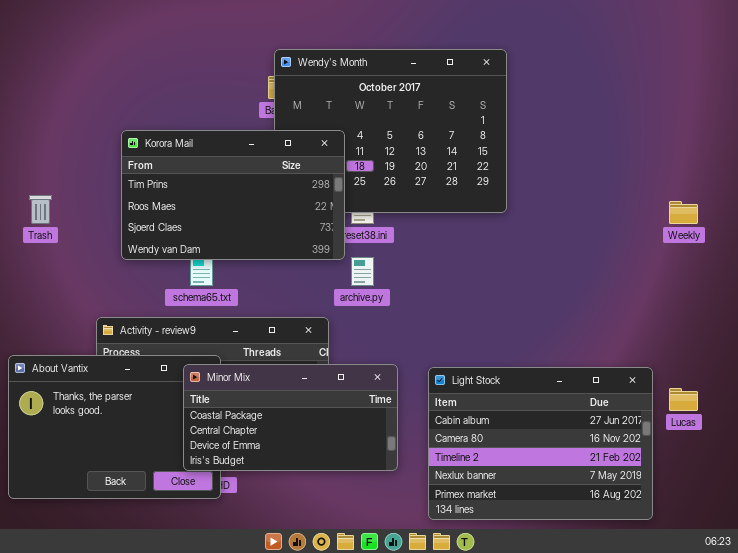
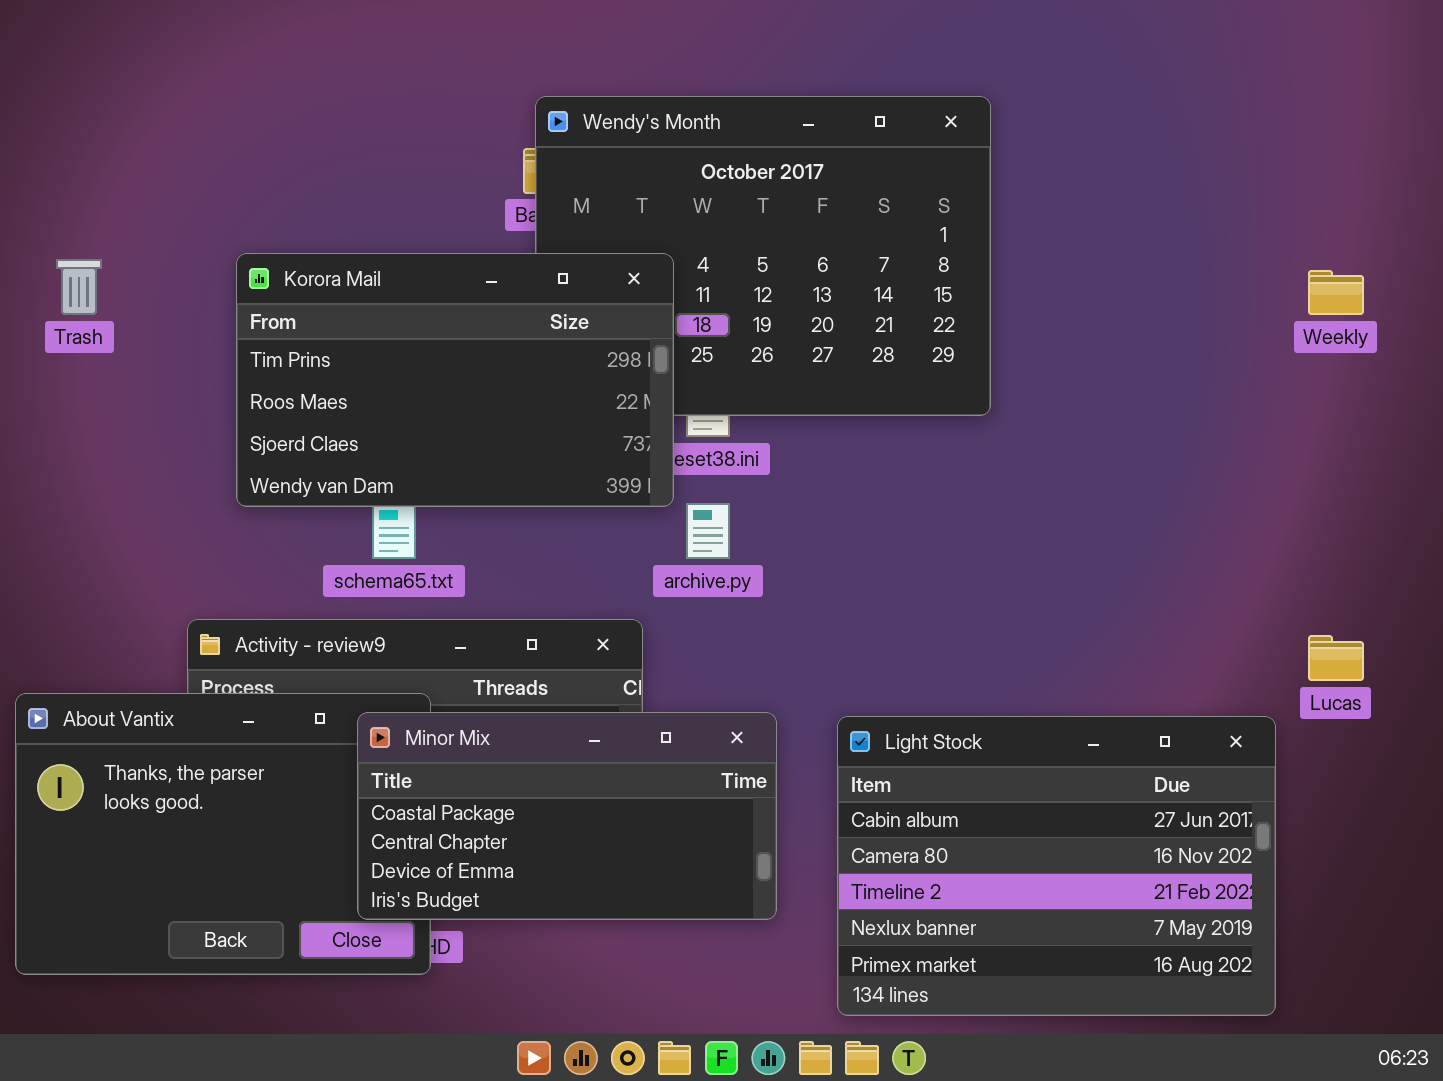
Trash: [29,195,52,224] -> [56,259,102,315], moved
Weekly: [669,201,698,224] -> [1308,270,1364,315], moved
Lucas: [669,388,698,411] -> [1308,635,1364,681], moved

